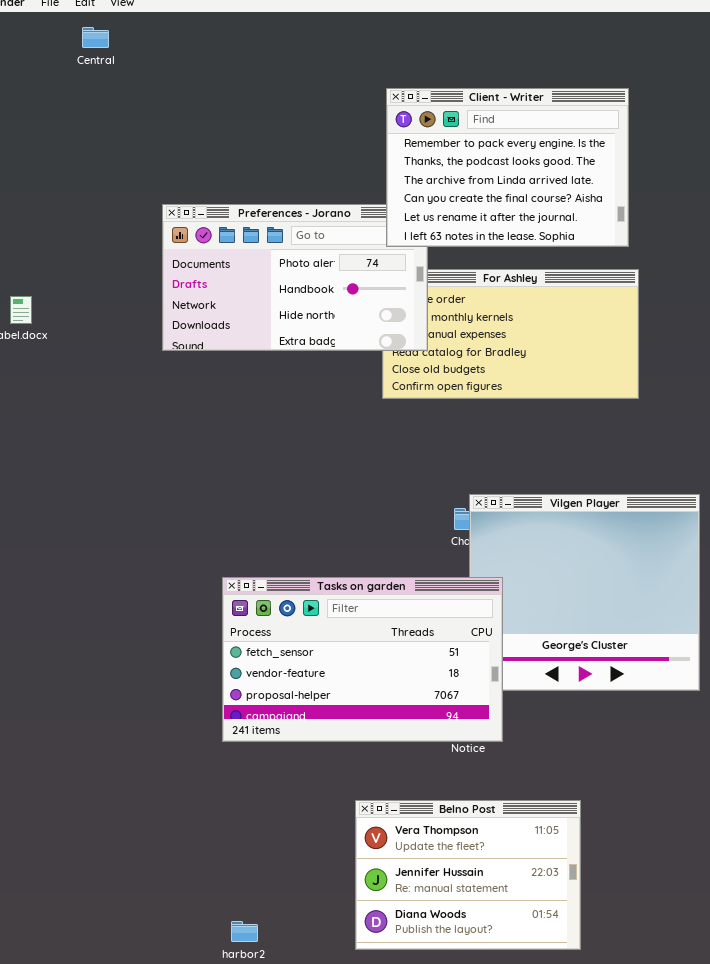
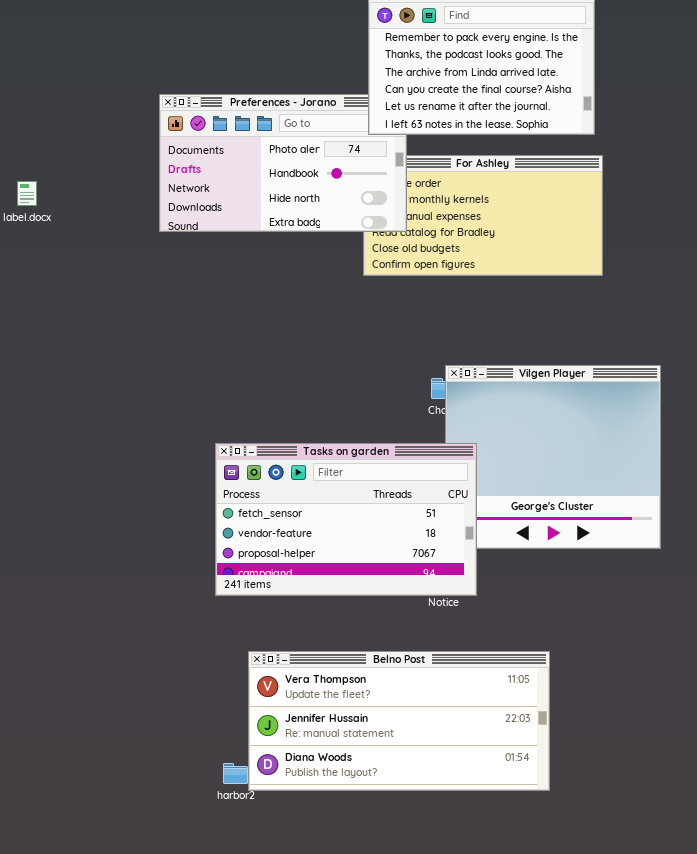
Belno Post: [355,800,581,950] -> [248,651,550,791], resized

